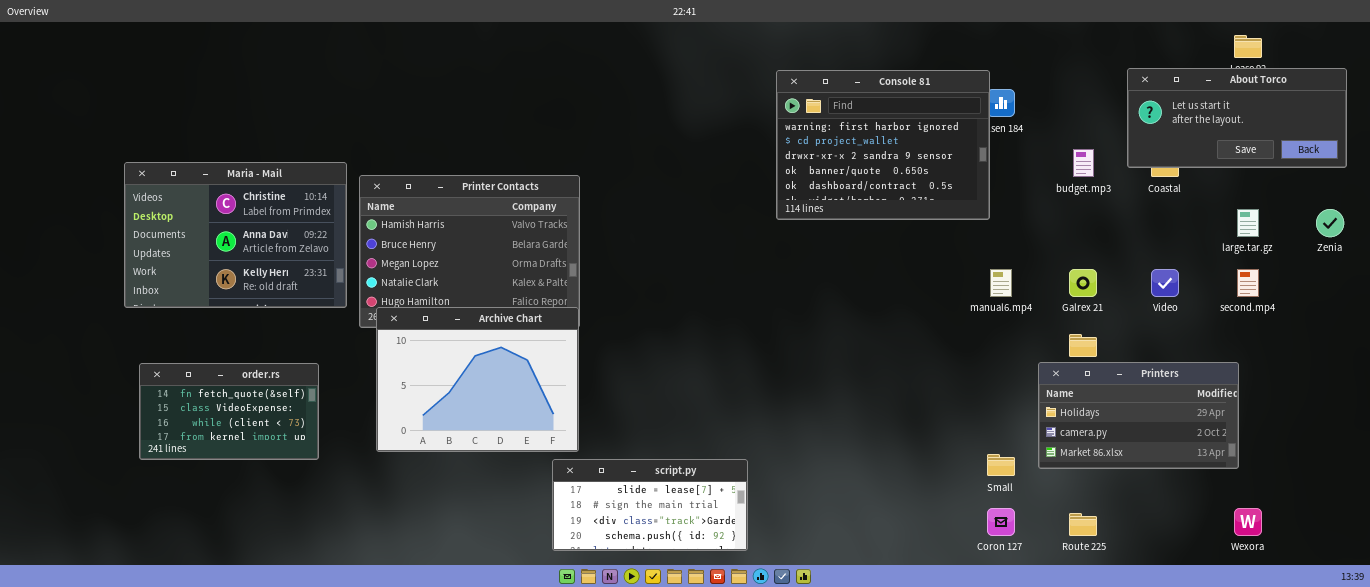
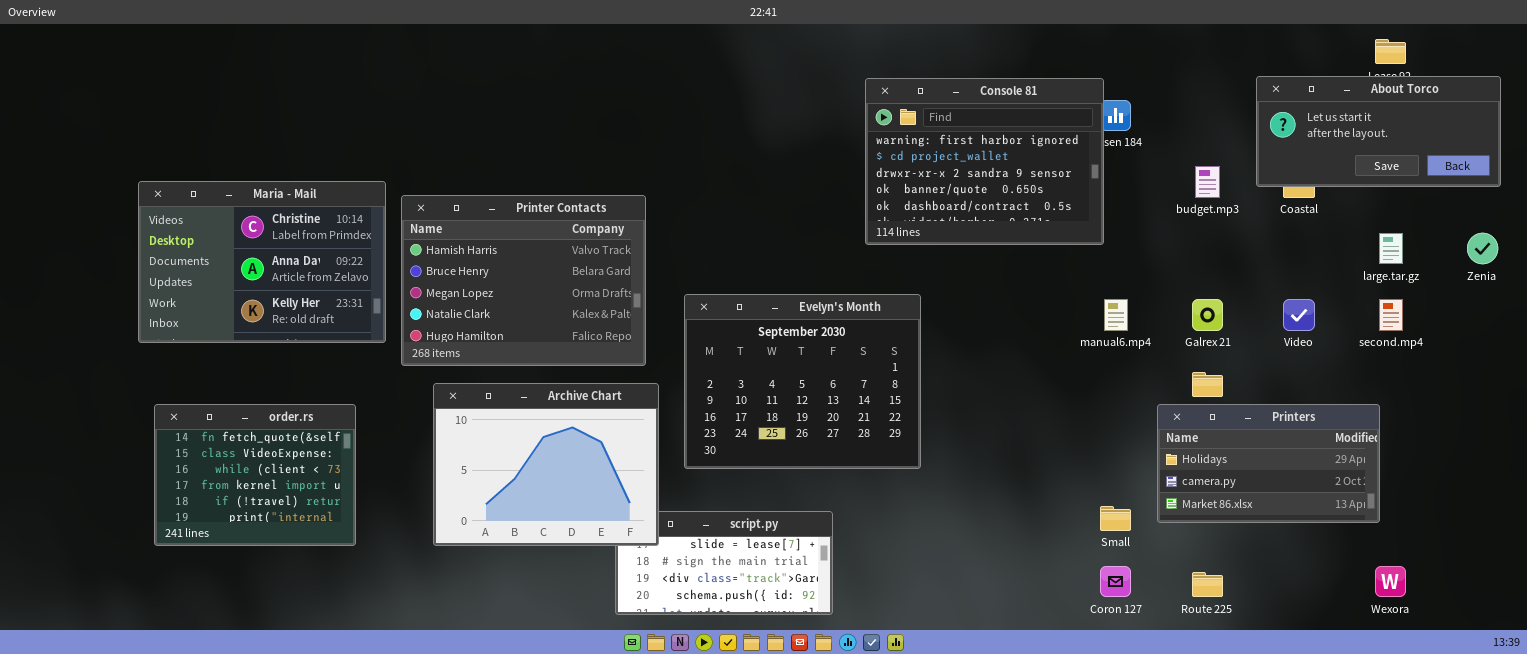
Evelyn's Month: none -> [684,294,921,469], opened
Archive Chart: [376,307,579,452] -> [433,383,659,546], moved
order.rs: [139,363,319,460] -> [154,404,356,546], resized

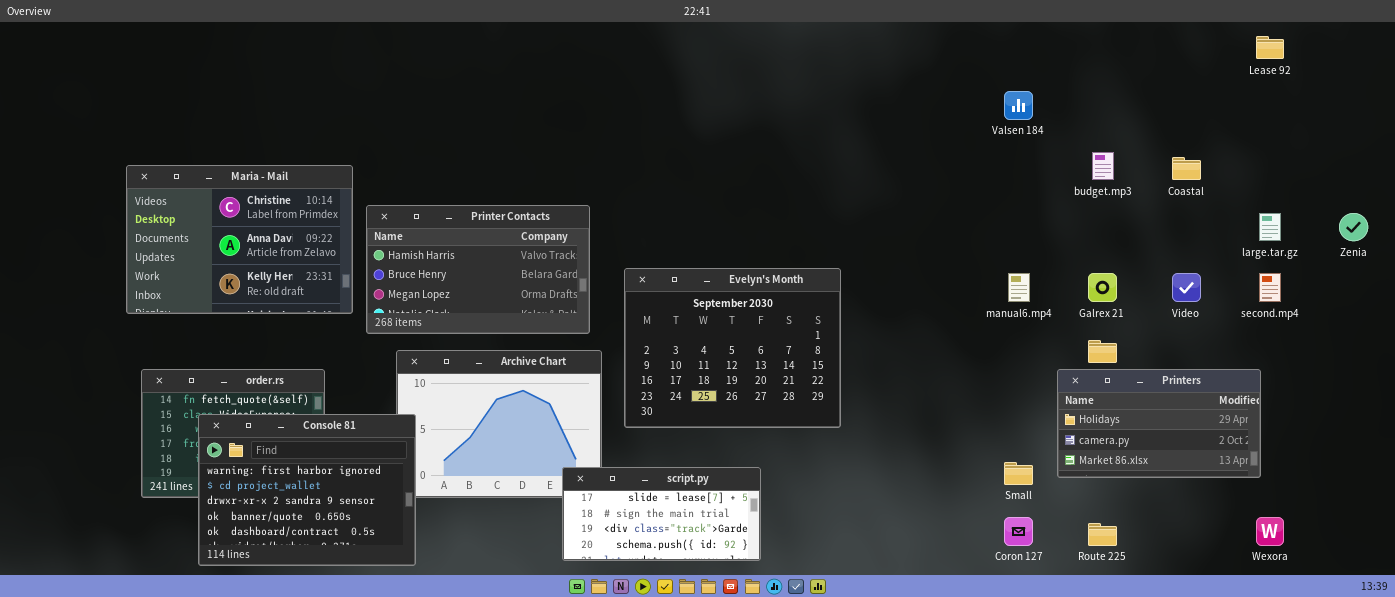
About Torco: [1256,76,1501,187] -> none, closed
Console 81: [865,78,1104,245] -> [198,414,416,566], moved
Printer Contacts: [401,195,646,366] -> [366,205,590,334], resized
script.py: [615,511,833,615] -> [562,467,761,561], raised

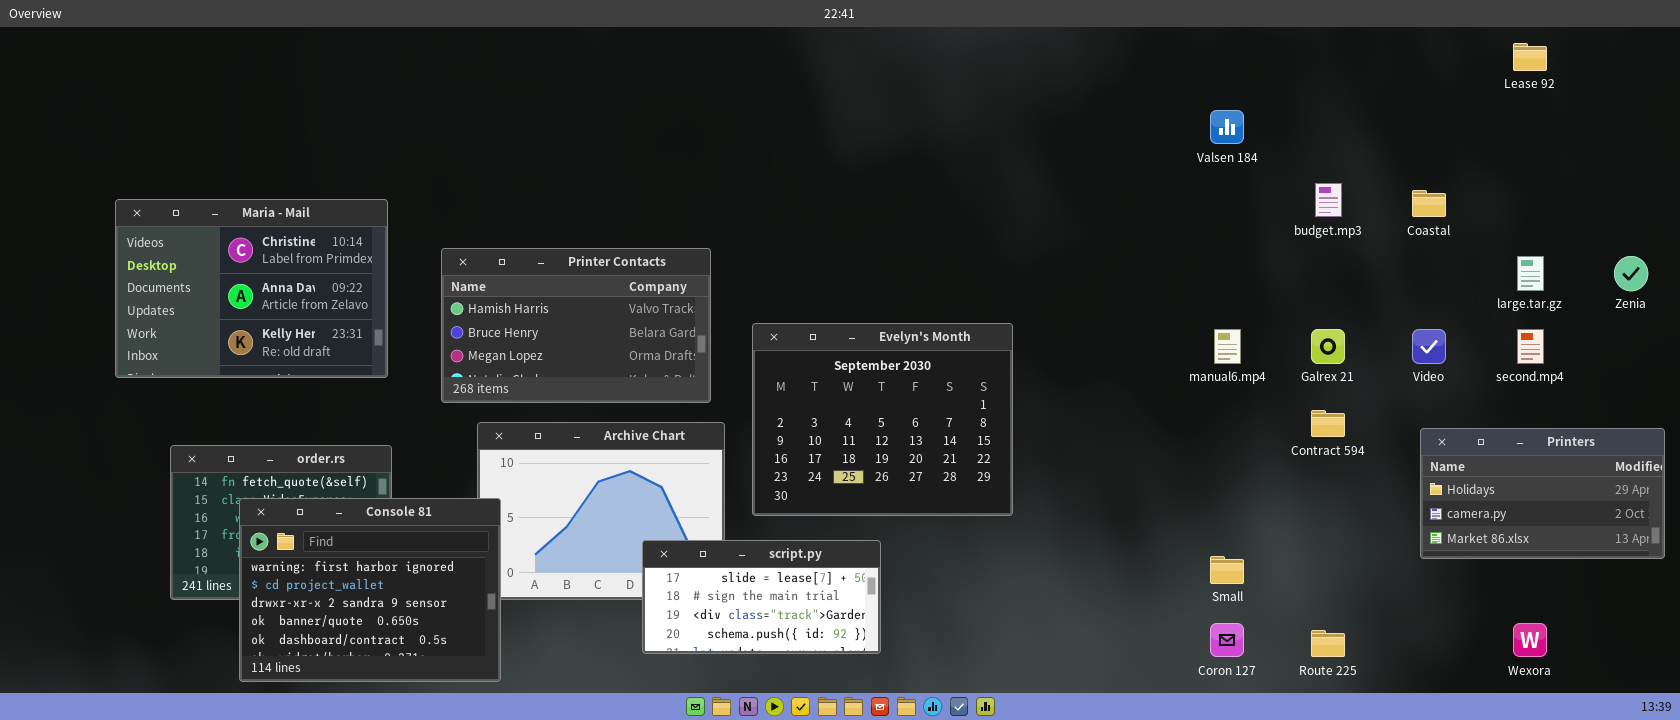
Maria - Mail: [126,165,353,314] -> [115,199,388,378], moved
Printers: [1057,369,1261,478] -> [1420,428,1665,559], moved
script.py: [562,467,761,561] -> [642,540,881,654], moved

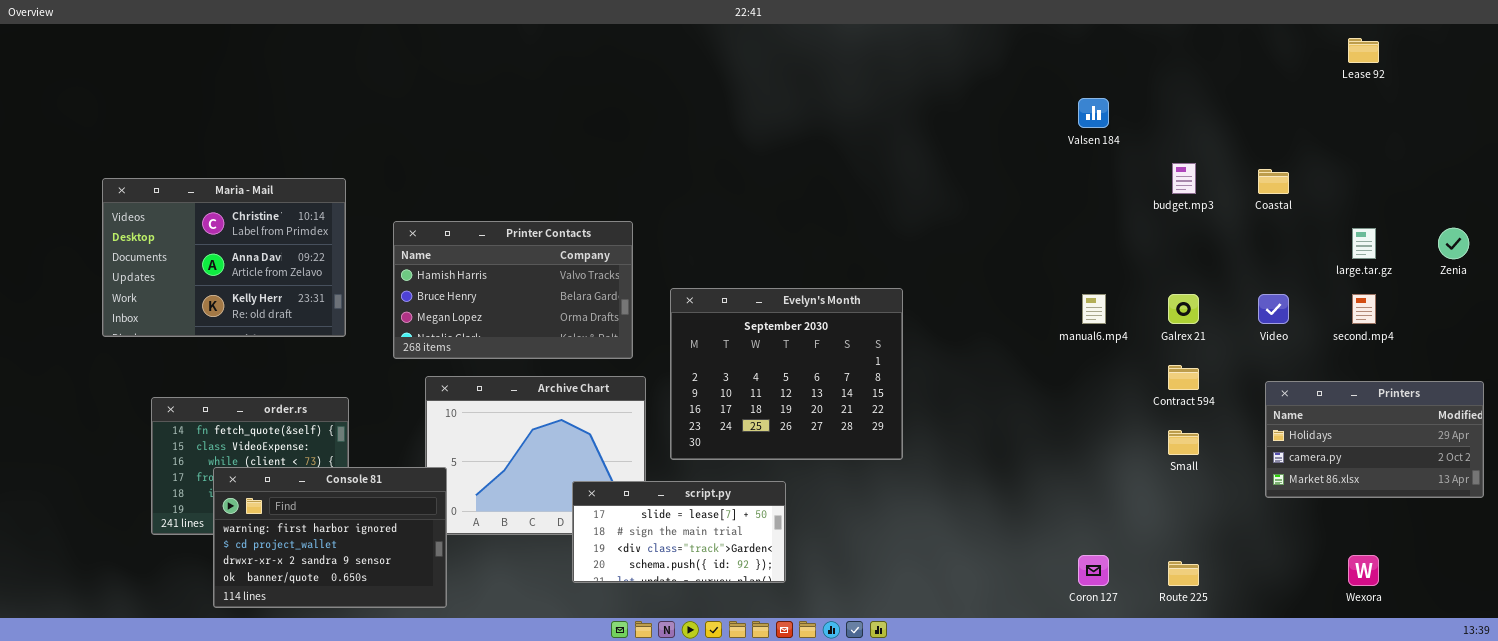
Console 81: [239,498,501,682] -> [213,467,447,608], resized
Small: [1210,556,1244,584] -> [1168,430,1199,455], moved

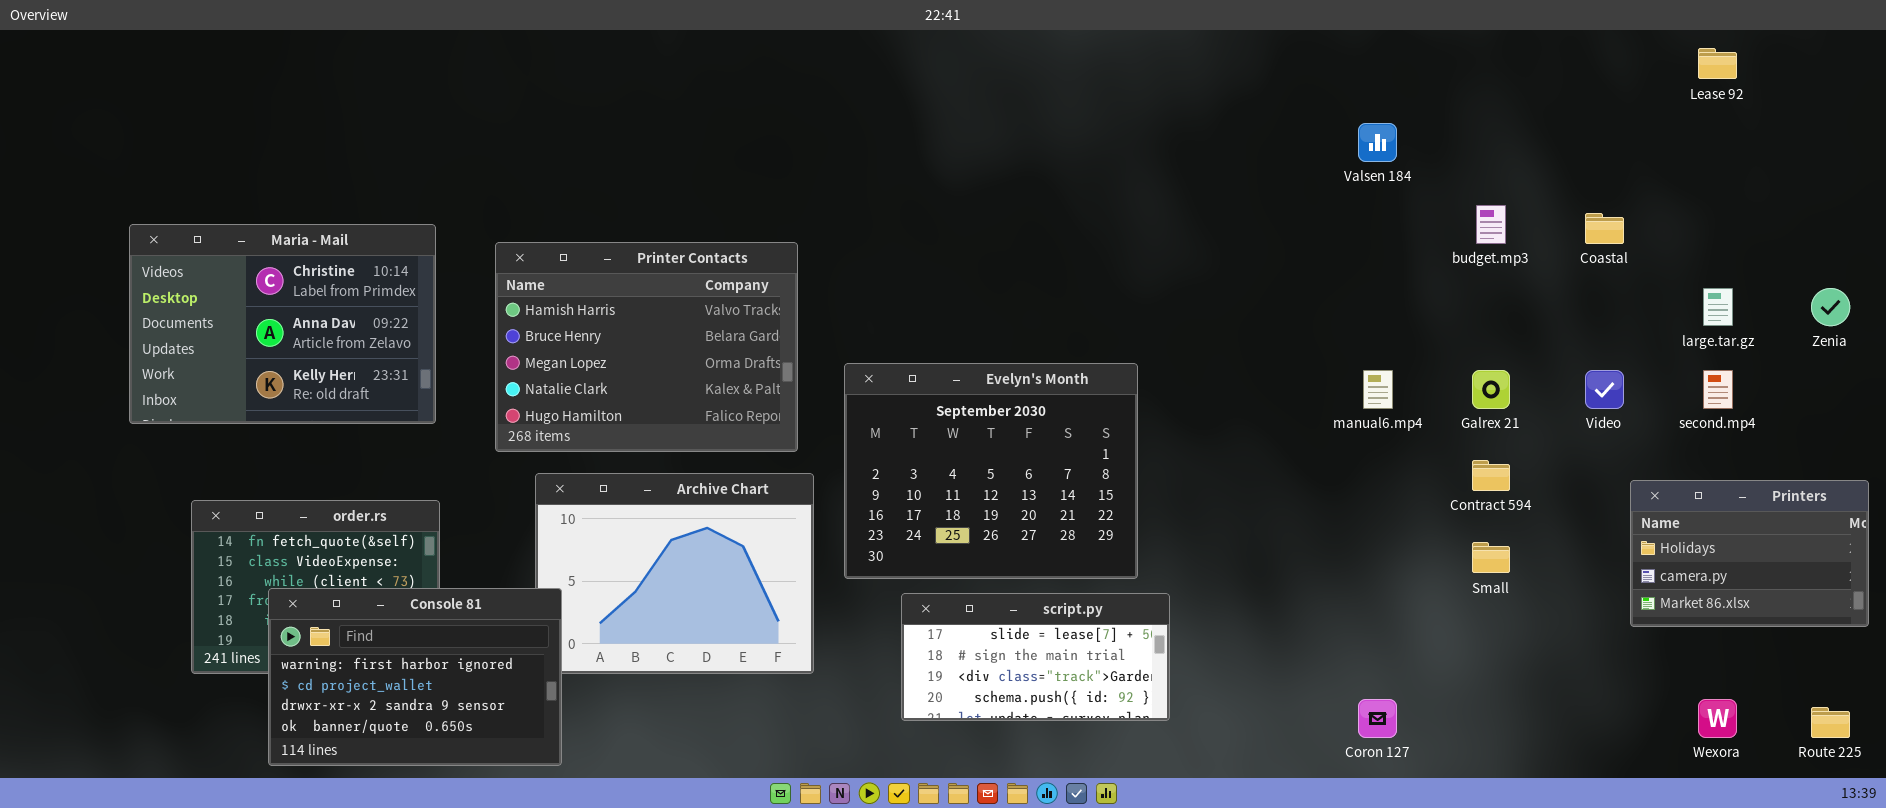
Printer Contacts: [393,221,633,359] -> [495,242,798,452], resized
Printers: [1265,381,1484,498] -> [1630,480,1869,627], resized
script.py: [572,481,786,583] -> [901,593,1170,721], moved
Route 225: [1168,561,1199,586] -> [1811,707,1850,738], moved

